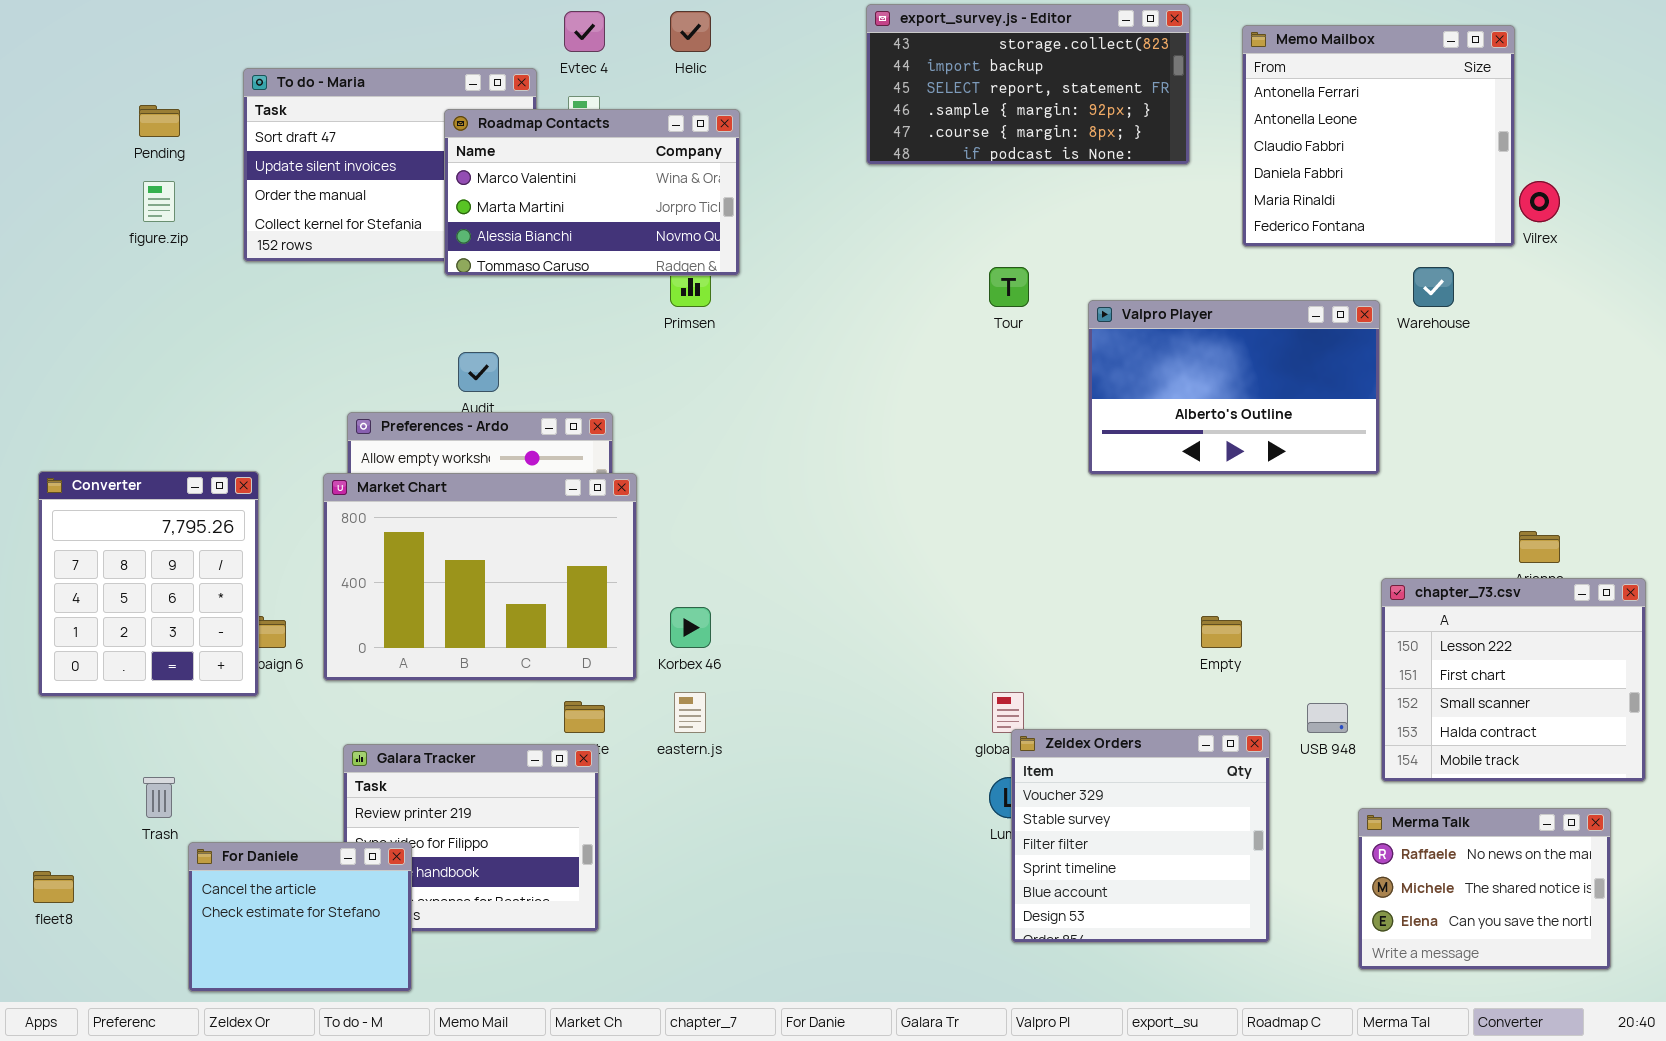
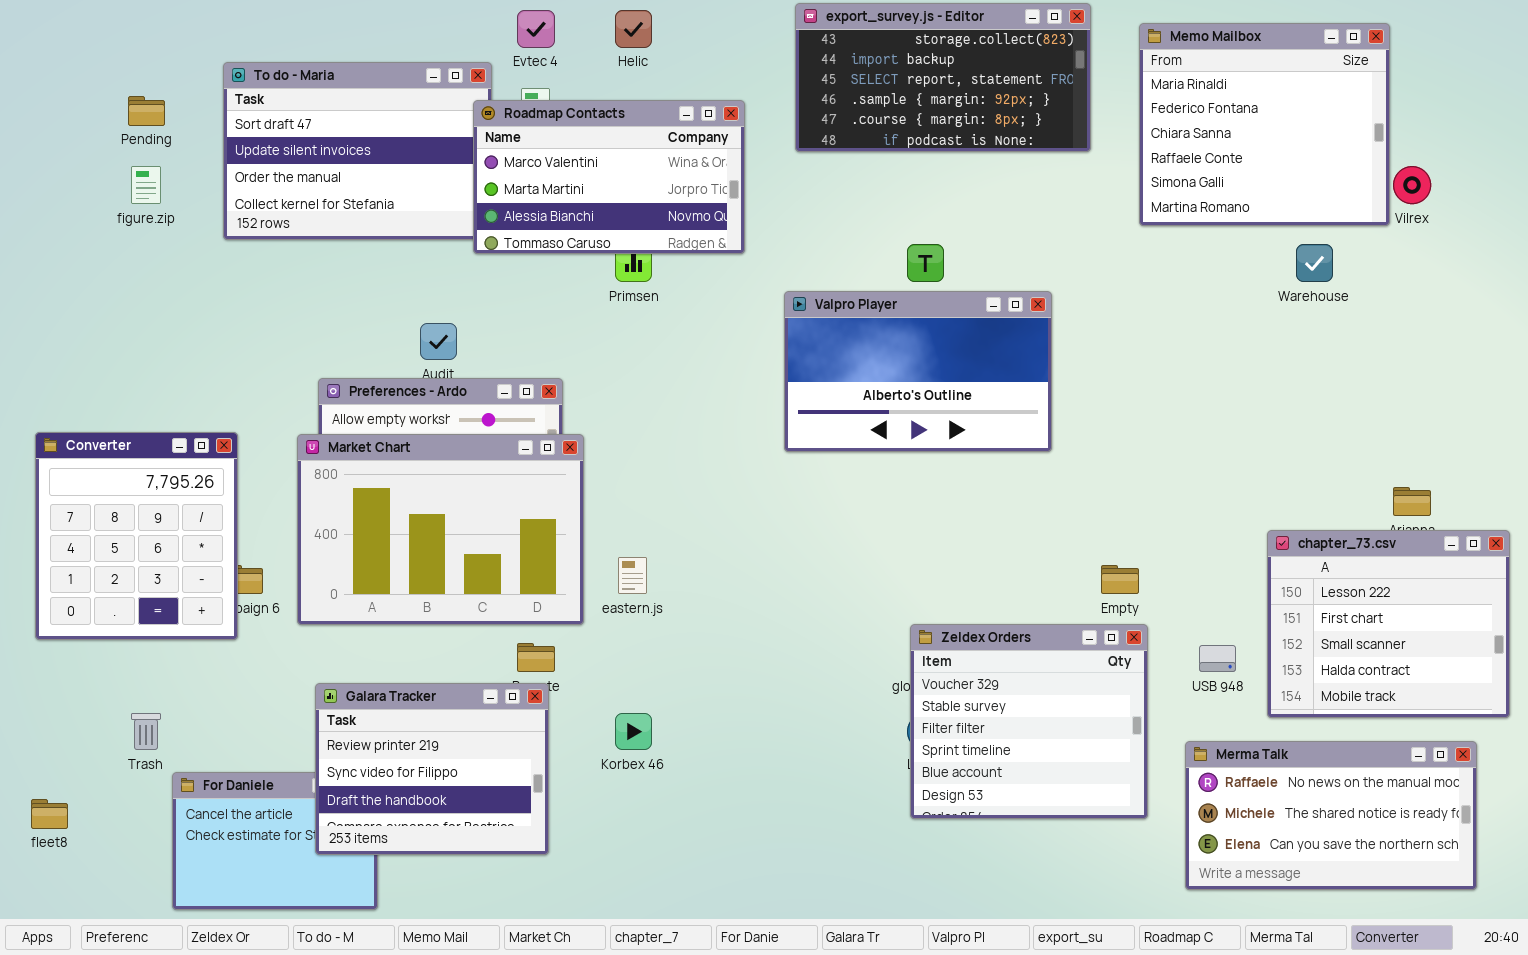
Memo Mailbox: [1242,25,1515,247] -> [1139,23,1390,226], scrolled down 4 rows
Roadmap Contacts: [444,109,740,276] -> [473,100,745,254], moved
Valpro Player: [1088,300,1380,475] -> [784,291,1052,452], moved
Korbex 46: [670,607,711,648] -> [615,713,652,750], moved
eastern.js: [674,692,706,733] -> [618,557,647,594], moved
Zeldex Orders: [1011,729,1270,943] -> [910,624,1148,819], moved
Galara Tracker: [343,744,599,932] -> [315,683,549,855], raised
Merma Talk: [1358,808,1611,970] -> [1185,741,1477,890], resized

